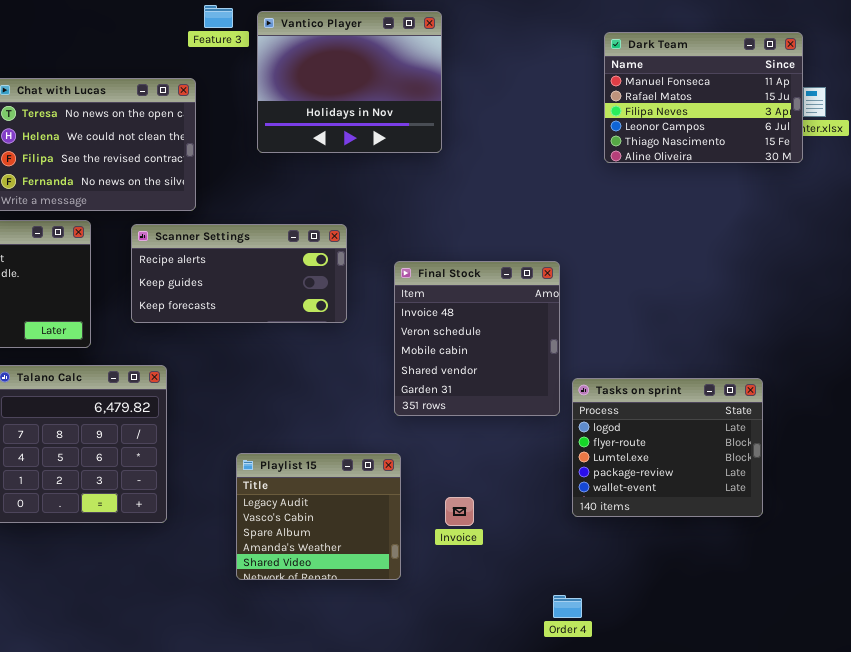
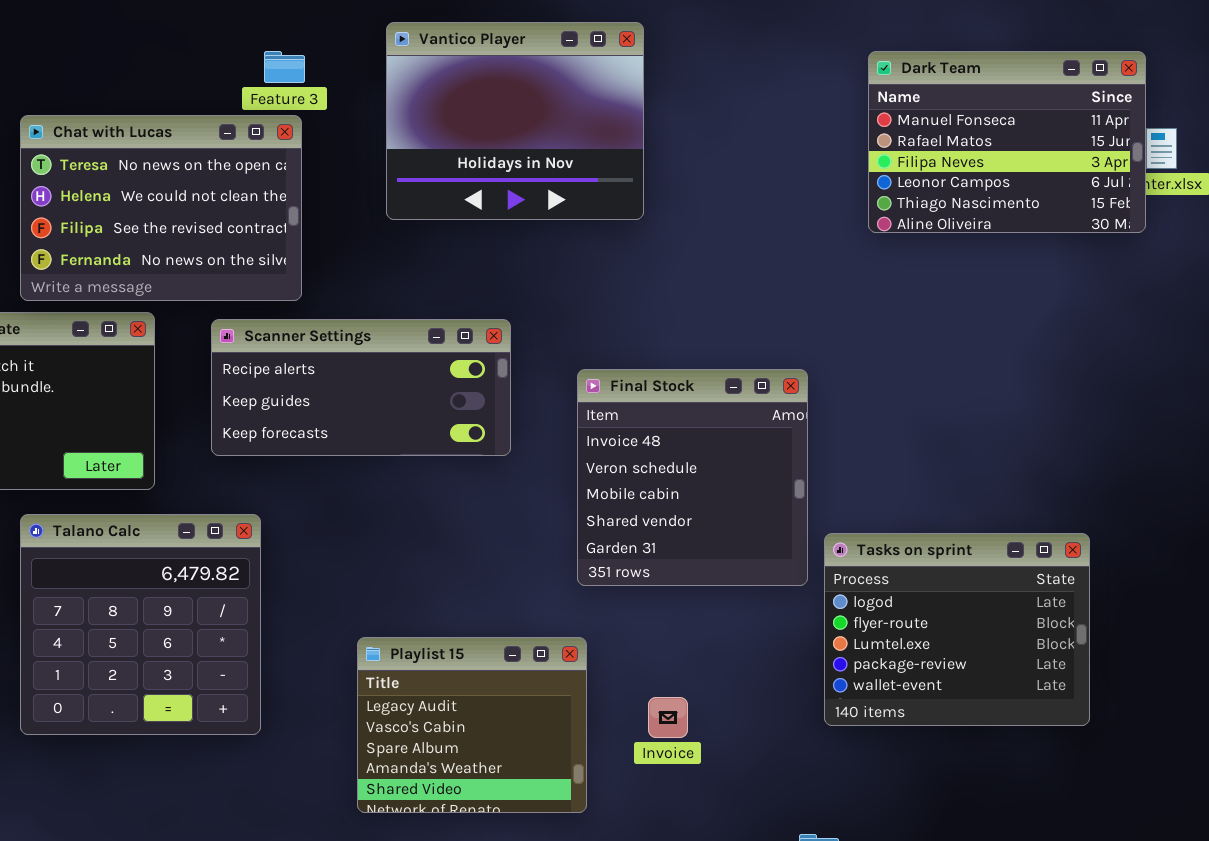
Feature 3: [204,5,233,28] -> [264,51,305,83], moved

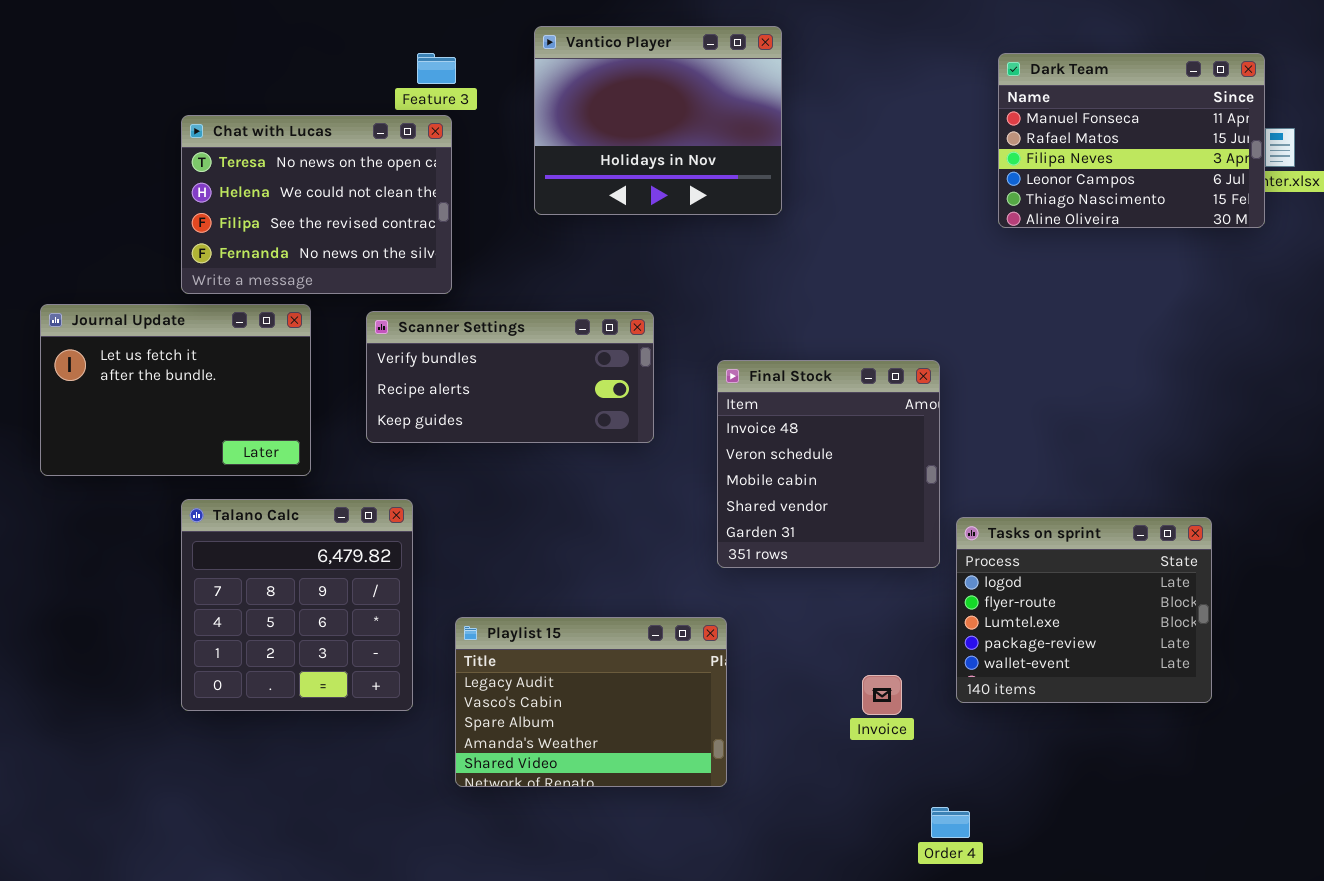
Scanner Settings: [211,319,511,456] -> [366,311,654,443], scrolled up 1 row
Playlist 15: [357,637,587,813] -> [455,617,727,787], resized
Invoice: [648,697,688,738] -> [862,675,902,715], moved

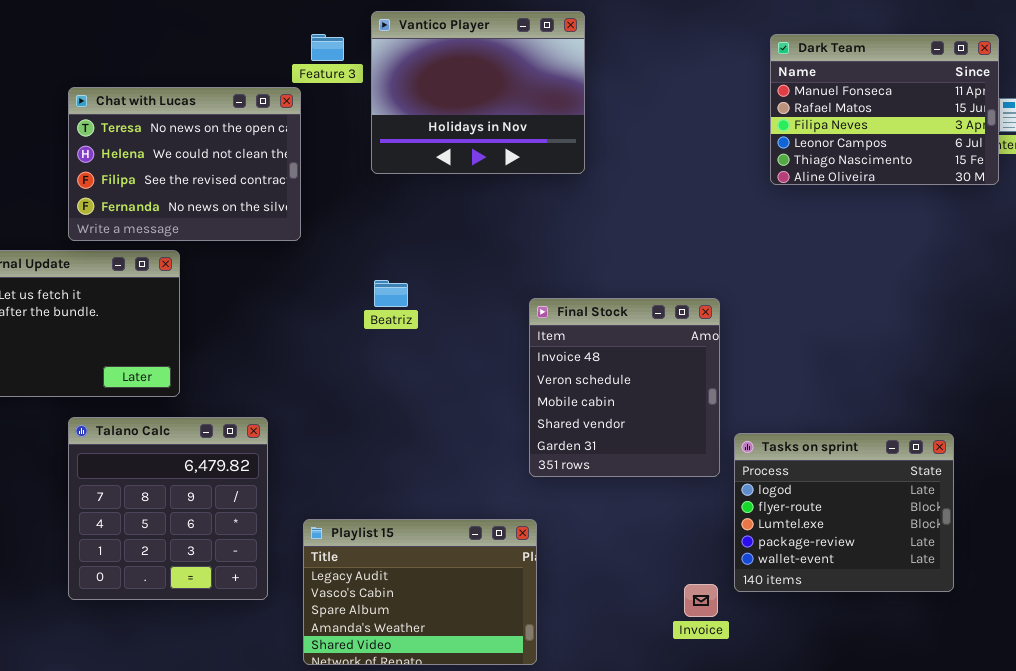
Feature 3: [417,53,456,84] -> [311,34,344,61], moved
Scanner Settings: [366,311,654,443] -> none, closed
Invoice: [862,675,902,715] -> [684,584,718,617], moved

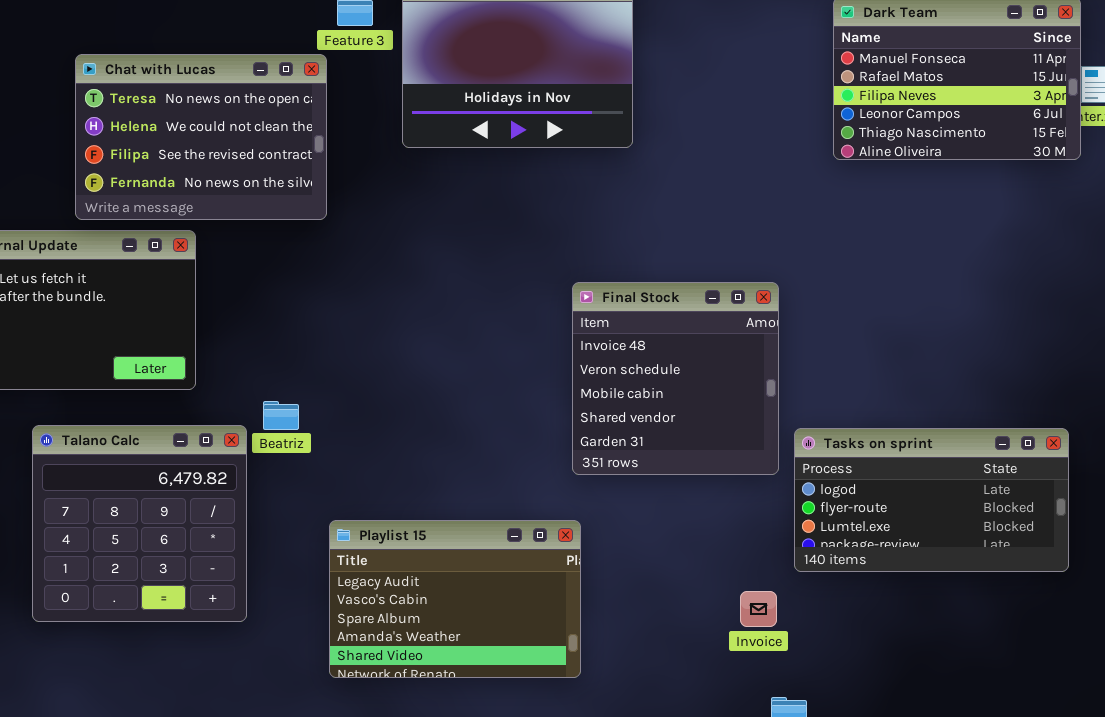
Beatriz: [374,280,408,307] -> [263,401,299,430], moved
Talano Calc: [68,417,268,600] -> [32,425,247,622], moved
Tasks on sprint: [734,433,954,592] -> [794,428,1069,572], resized

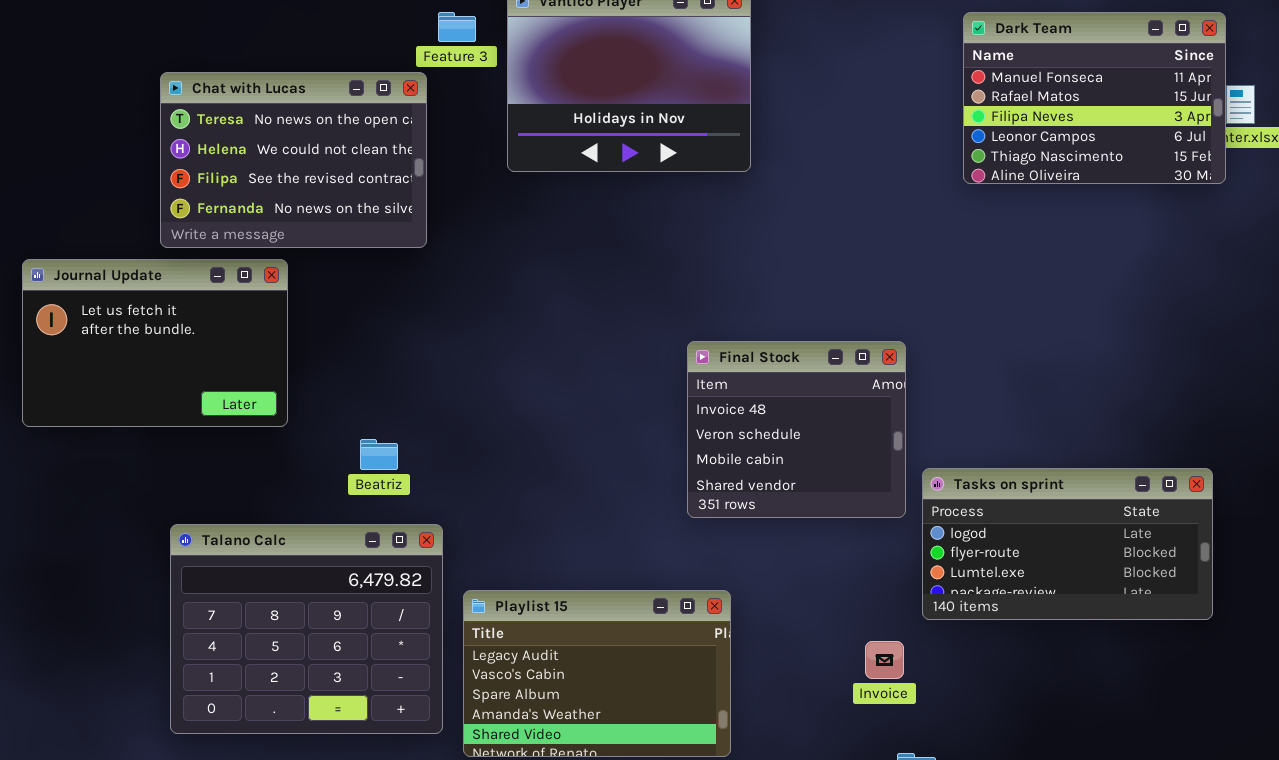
Final Stock: [572,282,779,475] -> [687,341,906,518], resized
Talano Calc: [32,425,247,622] -> [170,524,443,734], moved, resized
Playlist 15: [329,520,581,678] -> [463,590,731,757], moved

